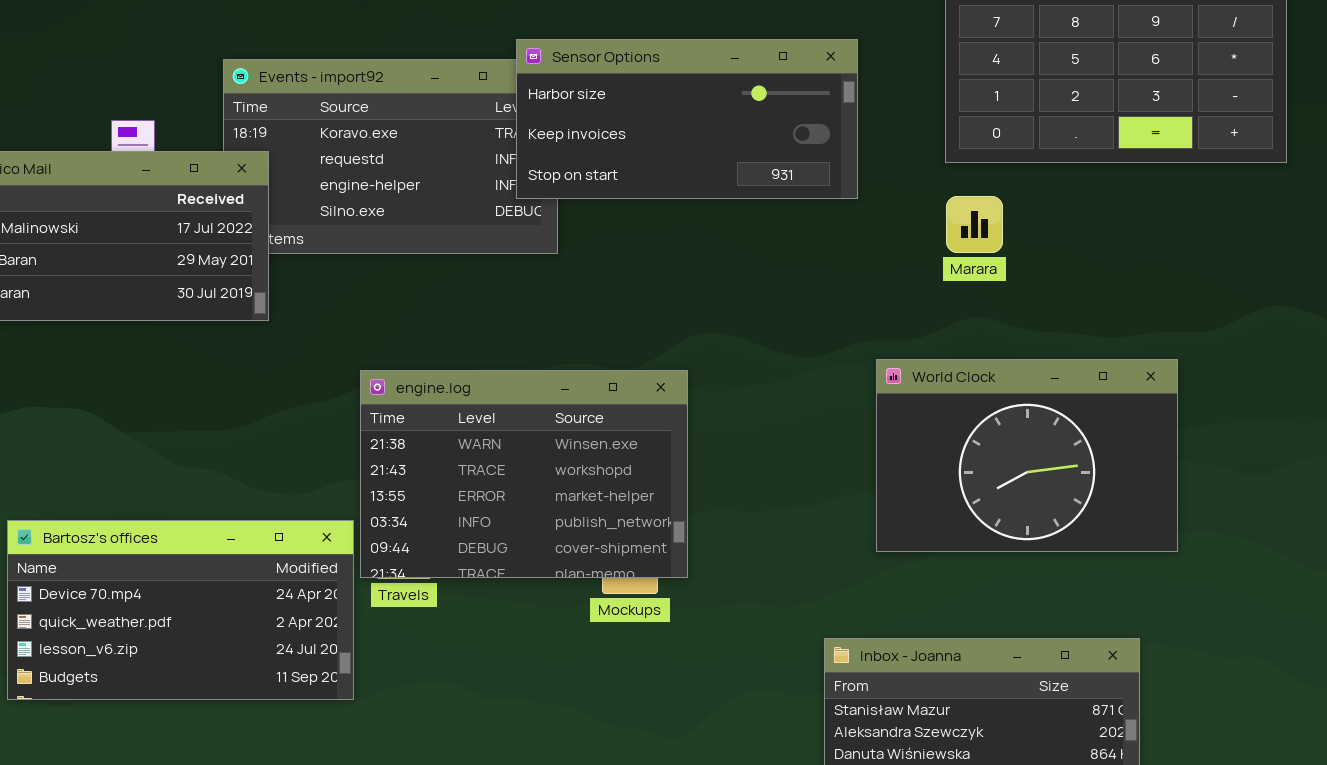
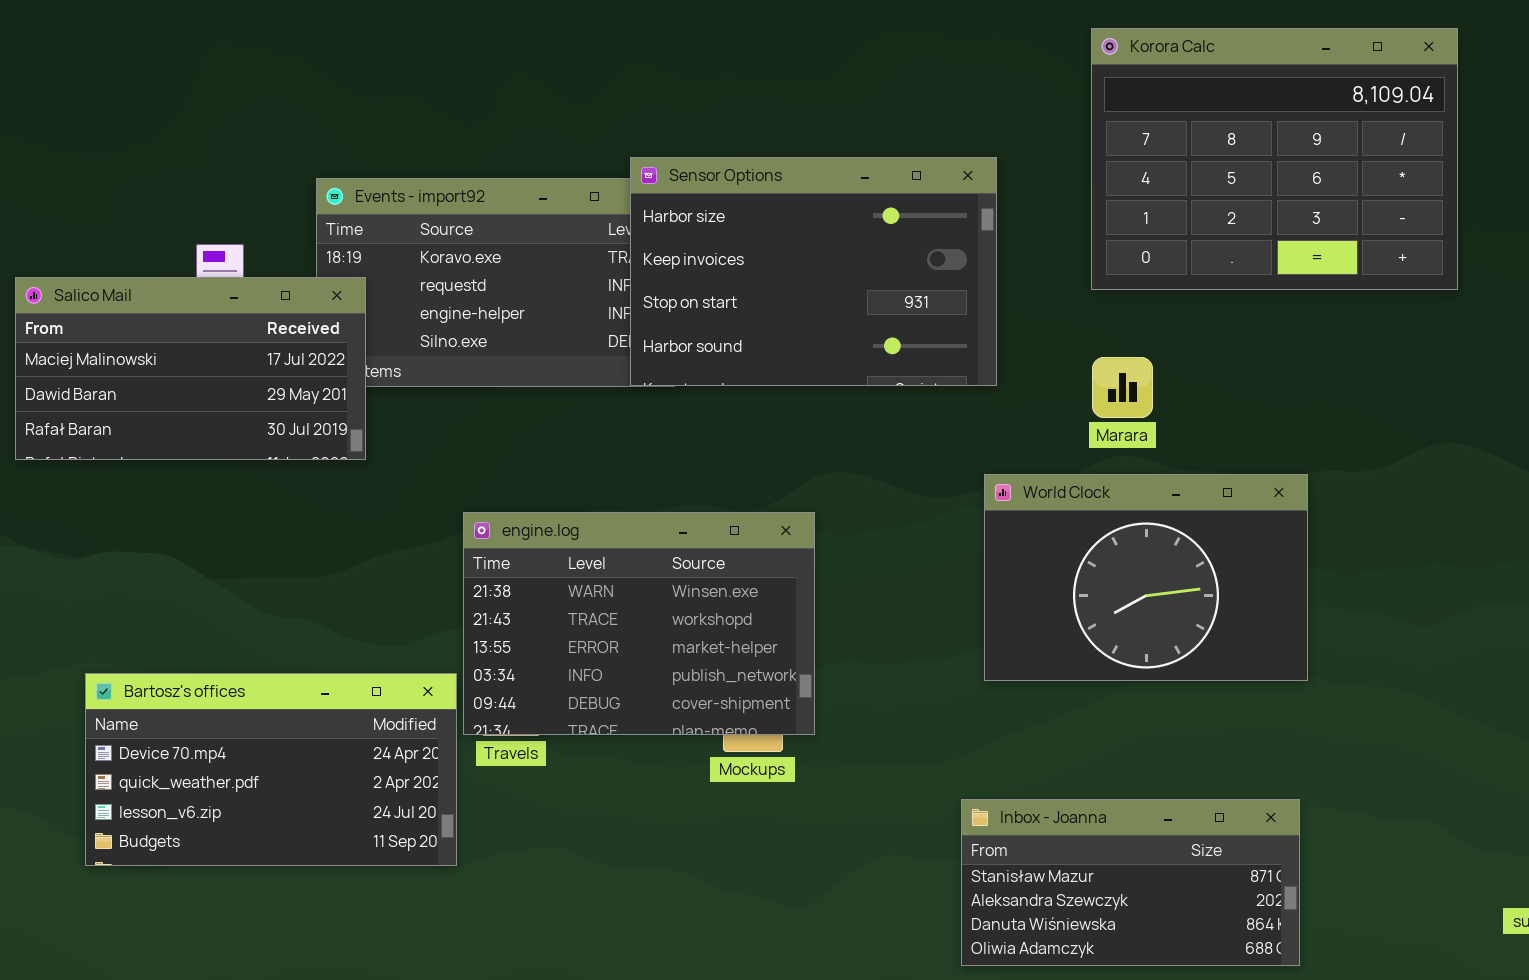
Sensor Options: [516,39,858,199] -> [630,157,997,386], resized
Marara: [946,196,1003,253] -> [1092,357,1153,418], moved
World Clock: [876,359,1178,552] -> [984,474,1308,681], moved

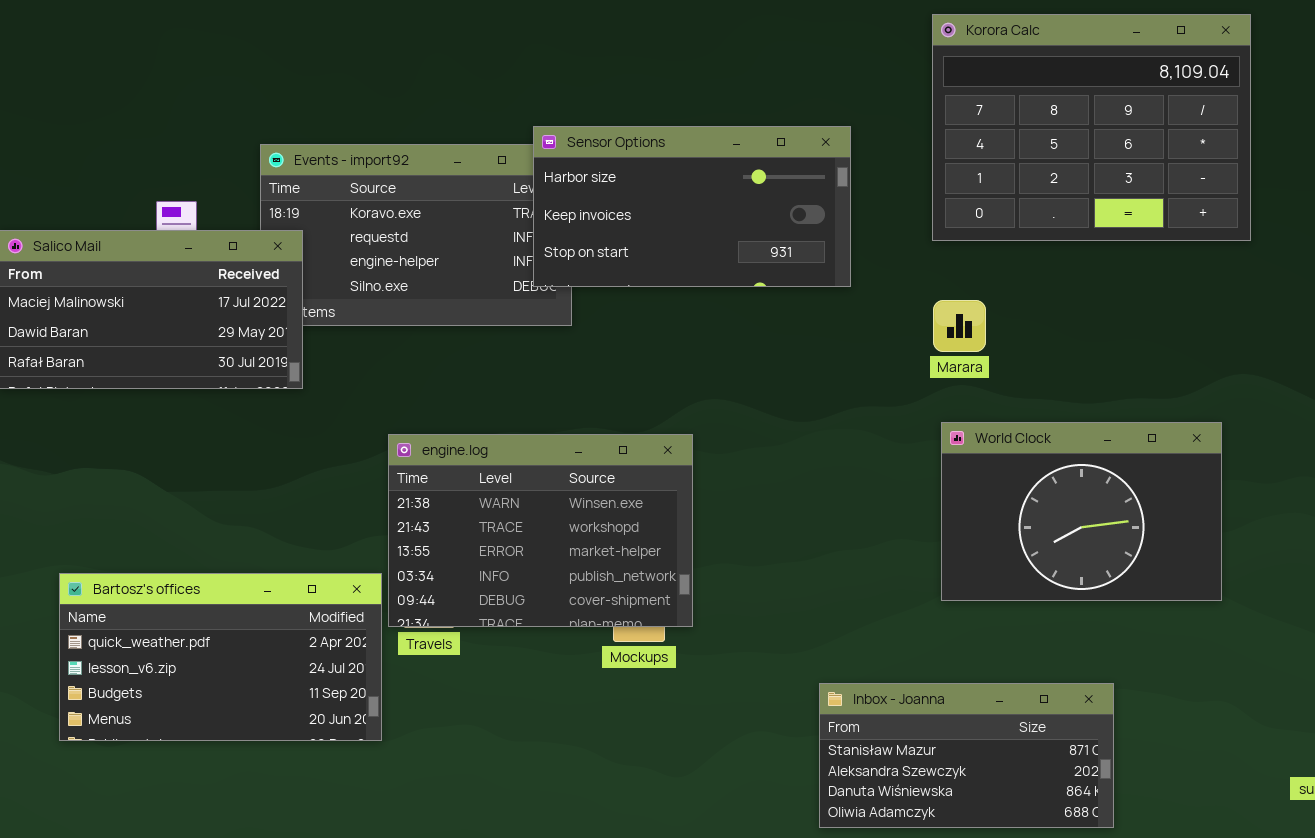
Sensor Options: [630,157,997,386] -> [533,126,851,287], resized
World Clock: [984,474,1308,681] -> [941,422,1222,601], moved
Bartosz's offices: [85,673,457,866] -> [59,573,382,741], scrolled down 1 row

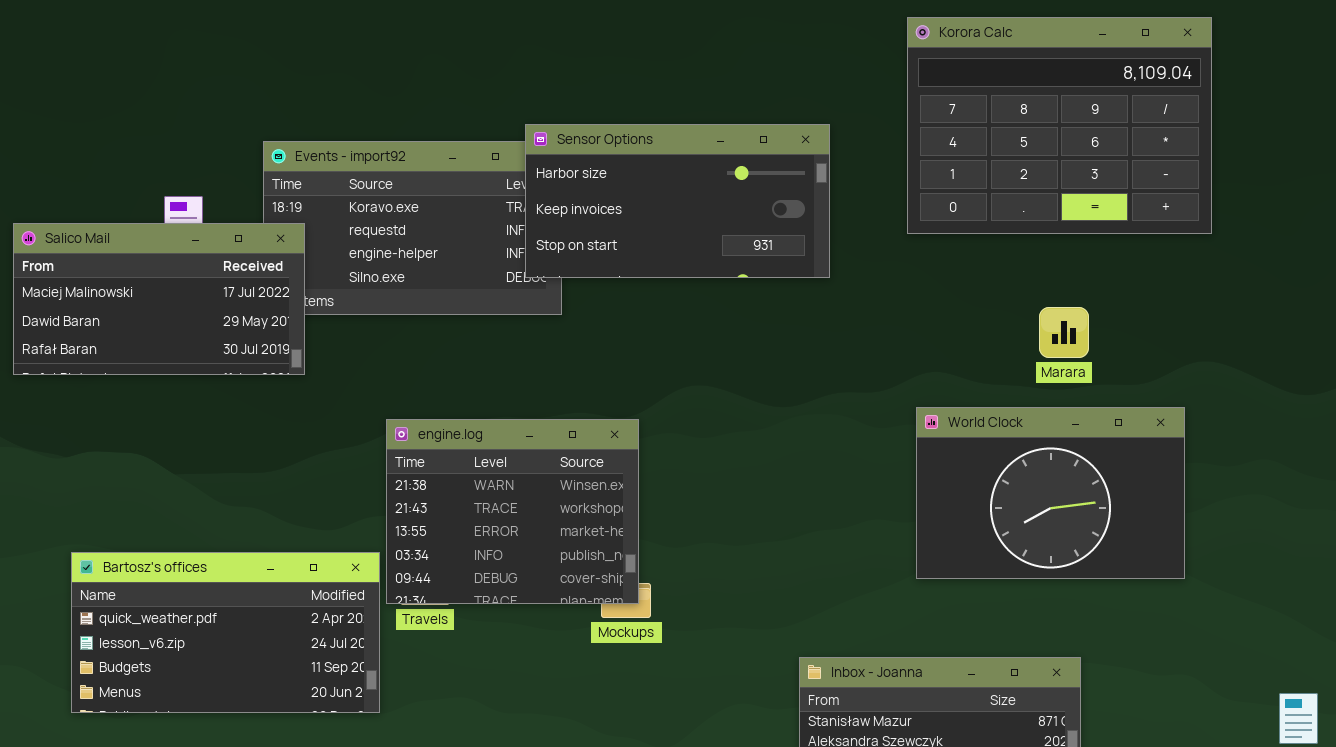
Marara: [933,300,986,352] -> [1039,307,1089,358], moved
engine.log: [388,434,693,627] -> [386,419,639,604], resized

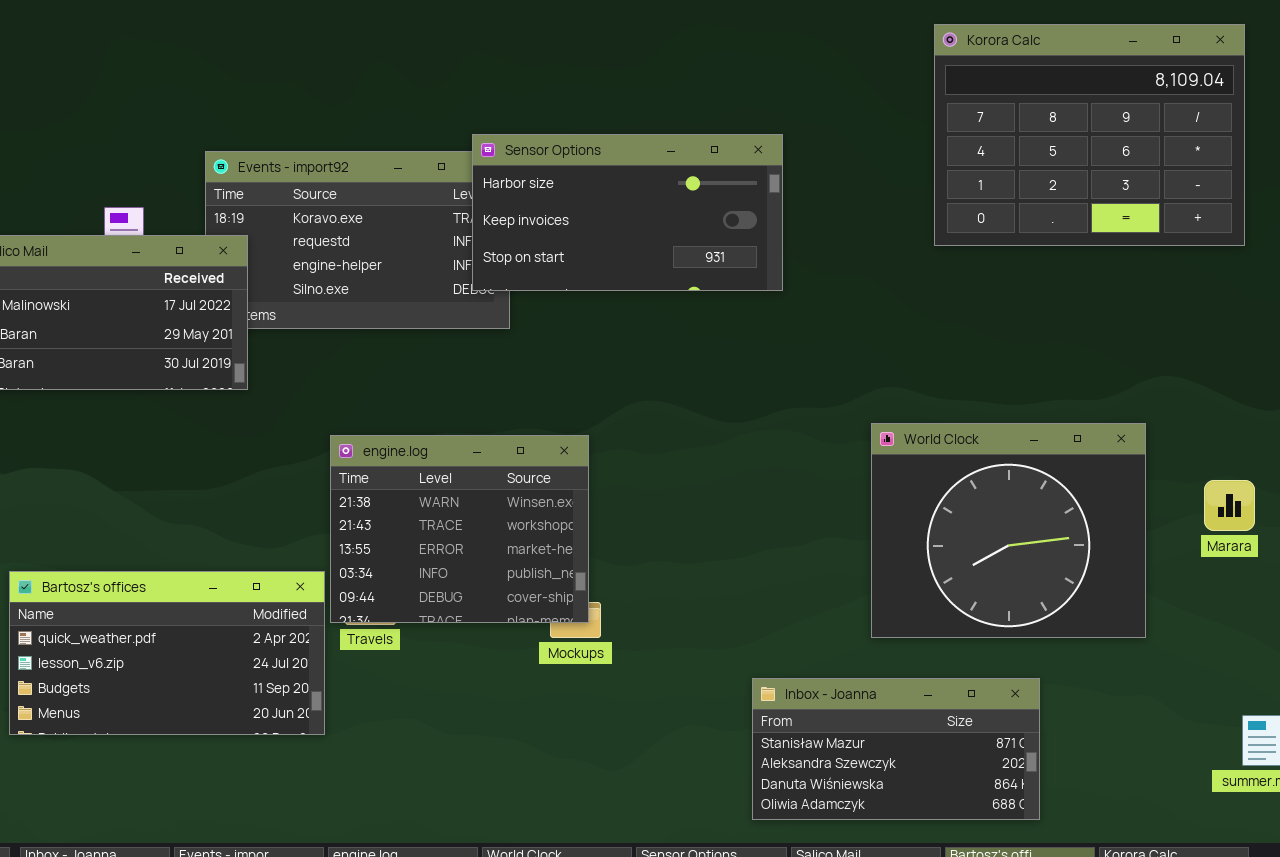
Korora Calc: [907,17,1212,234] -> [934,24,1245,246], moved
Marara: [1039,307,1089,358] -> [1204,480,1255,531], moved
World Clock: [916,407,1185,579] -> [871,423,1146,638], resized

